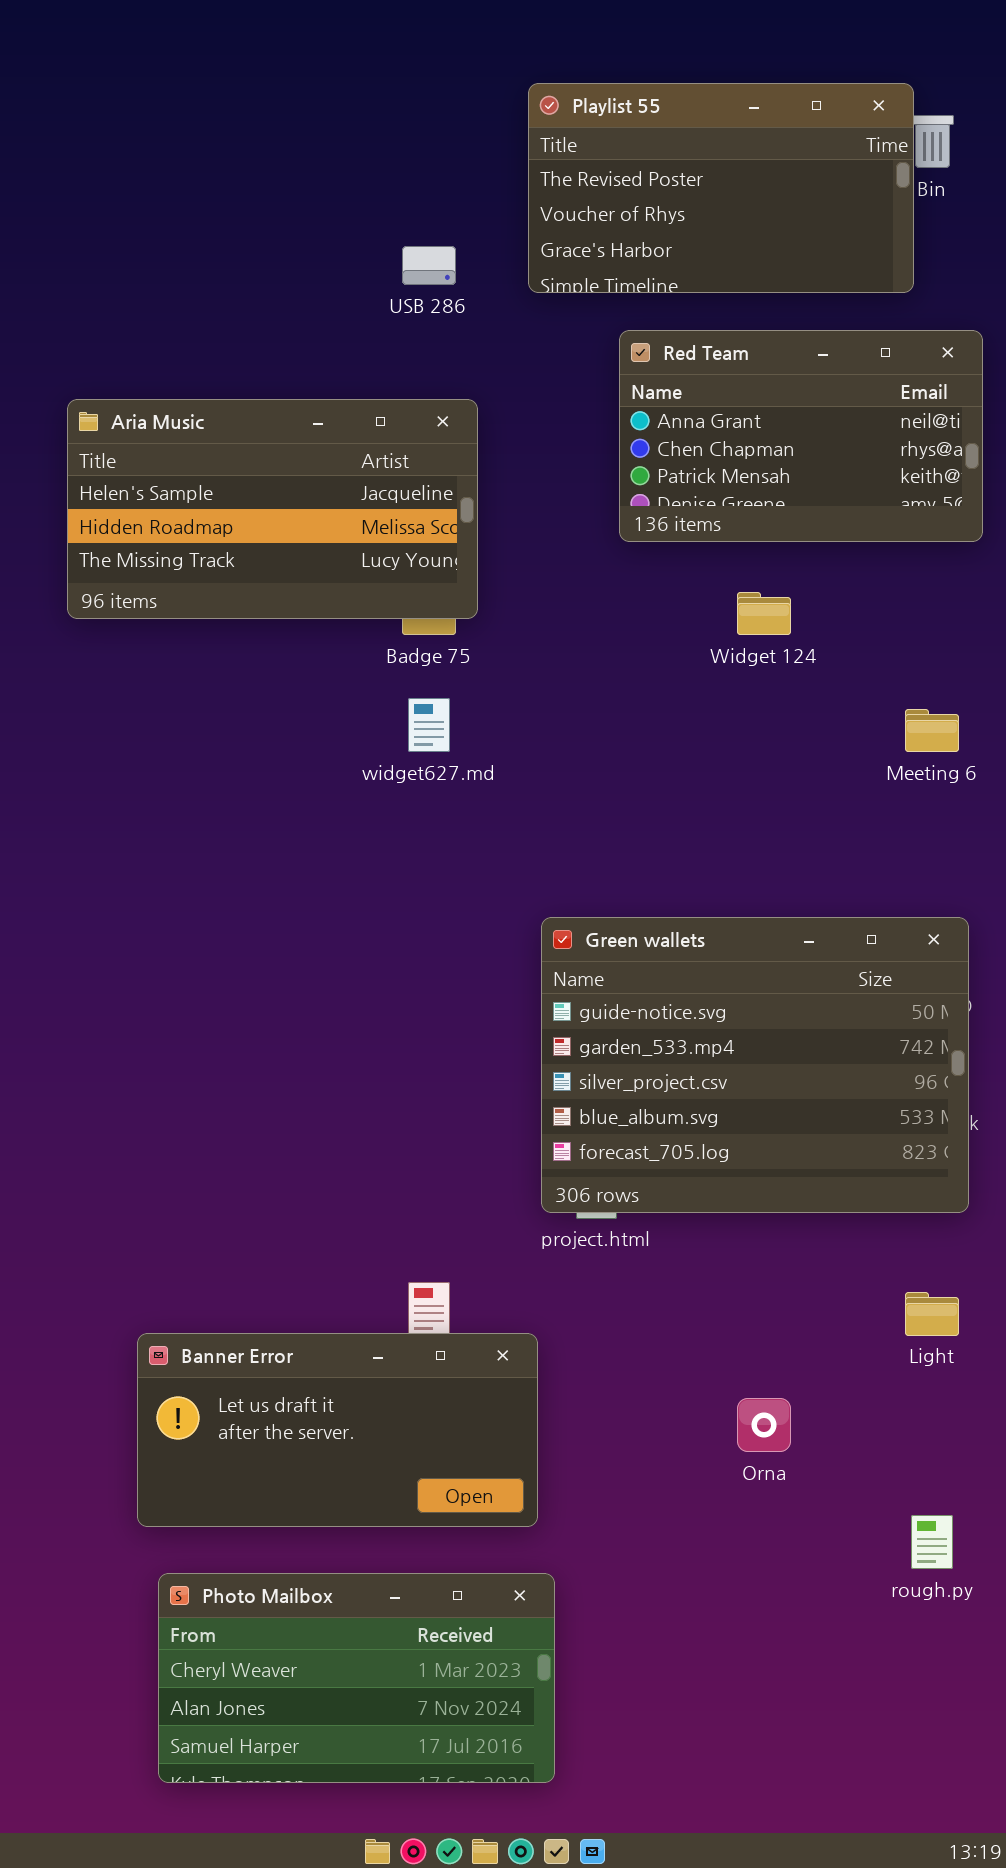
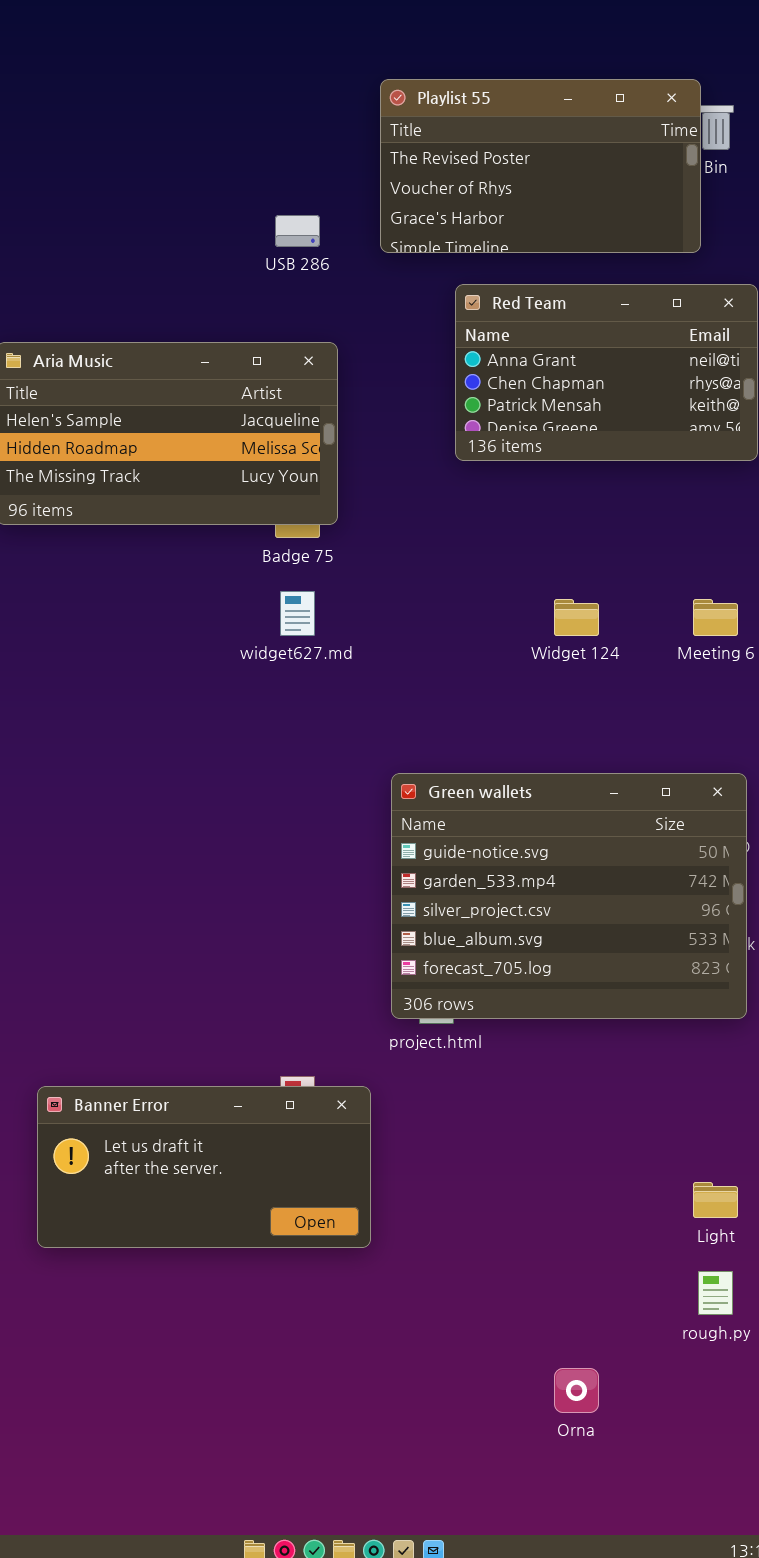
Widget 124: [737,592,791,635] -> [554,599,599,636], moved
Light: [905,1292,959,1336] -> [693,1182,738,1218], moved
Banner Error: [137,1333,538,1527] -> [37,1086,371,1248], moved
Orna: [737,1398,791,1452] -> [554,1368,599,1413], moved
Photo Mailbox: [158,1573,555,1783] -> none, closed

